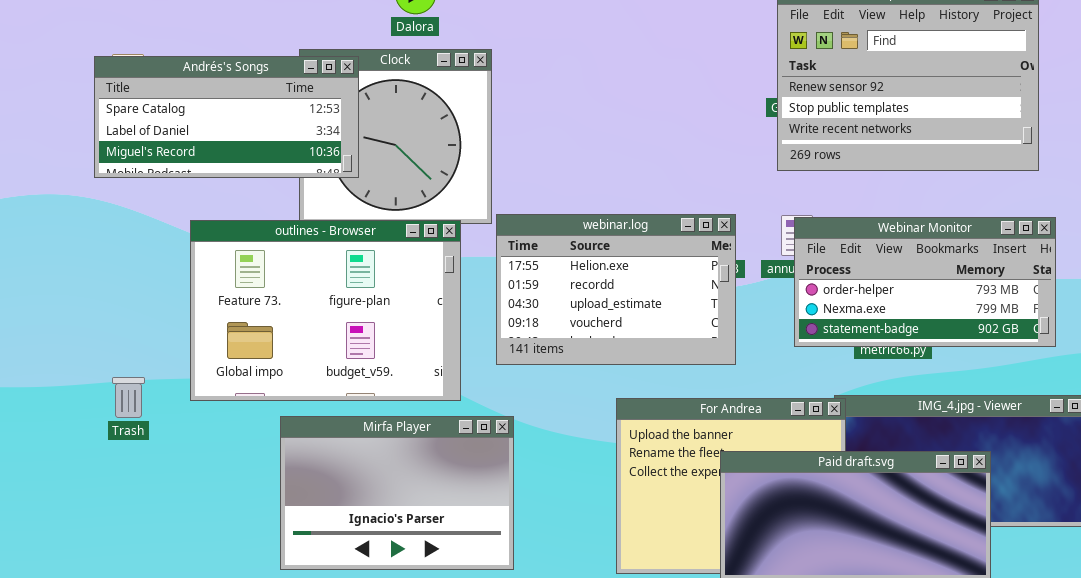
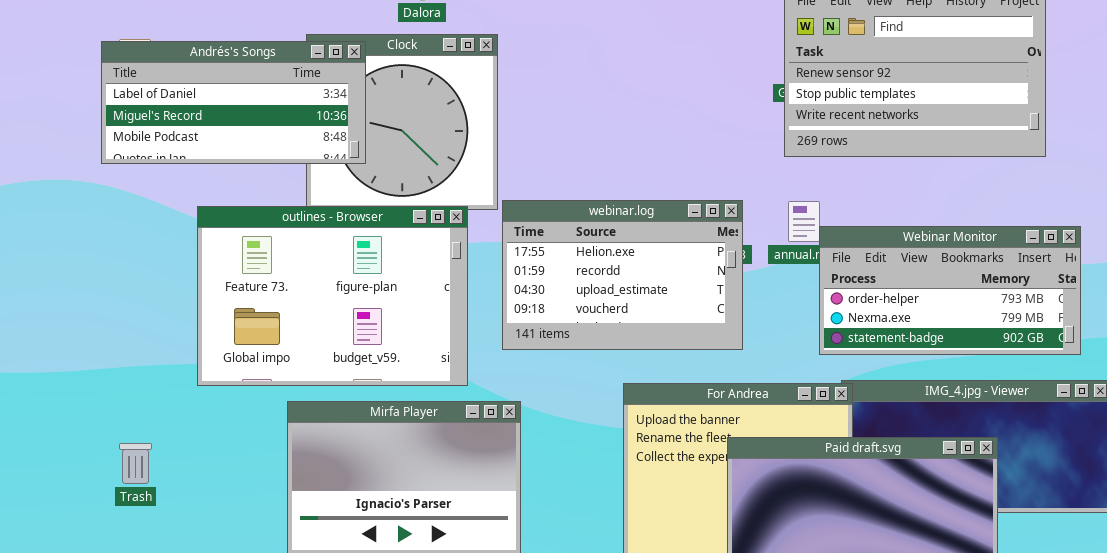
Andrés's Songs: [94,56,359,178] -> [101,41,366,164], scrolled down 1 row
Webinar Monitor: [794,217,1056,347] -> [819,226,1081,355], moved
Trash: [112,377,145,418] -> [119,443,152,484], moved

